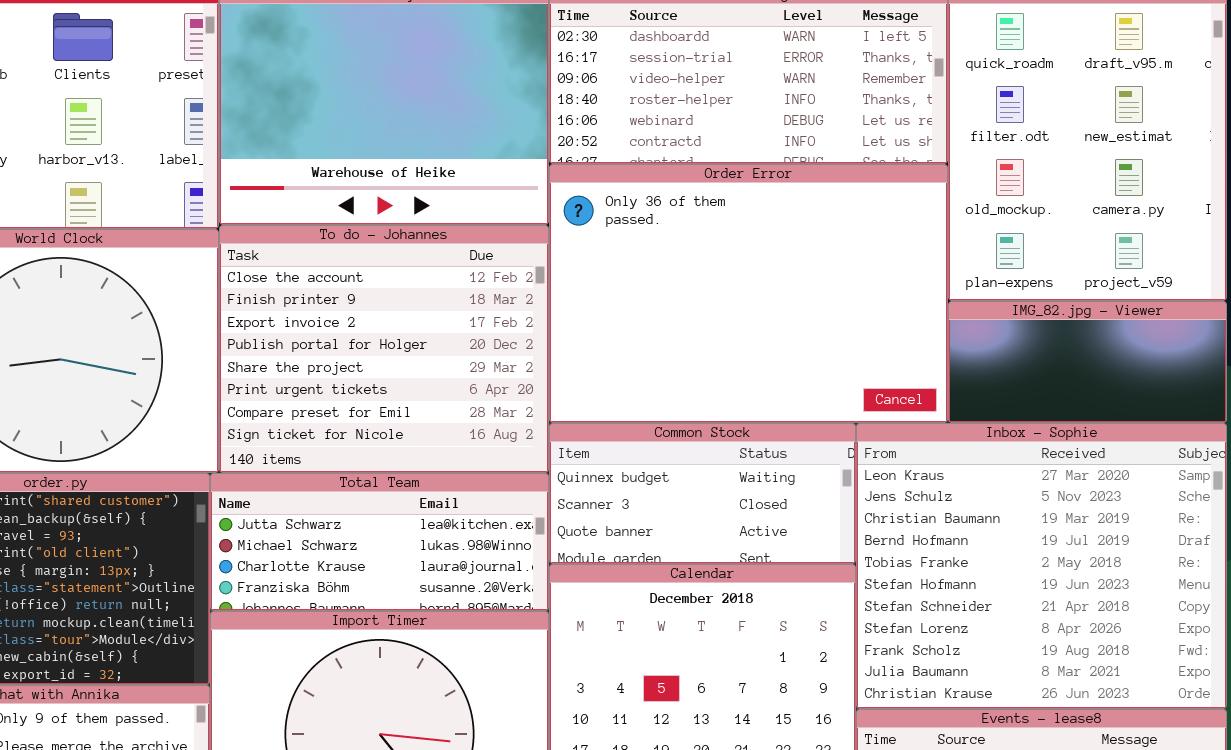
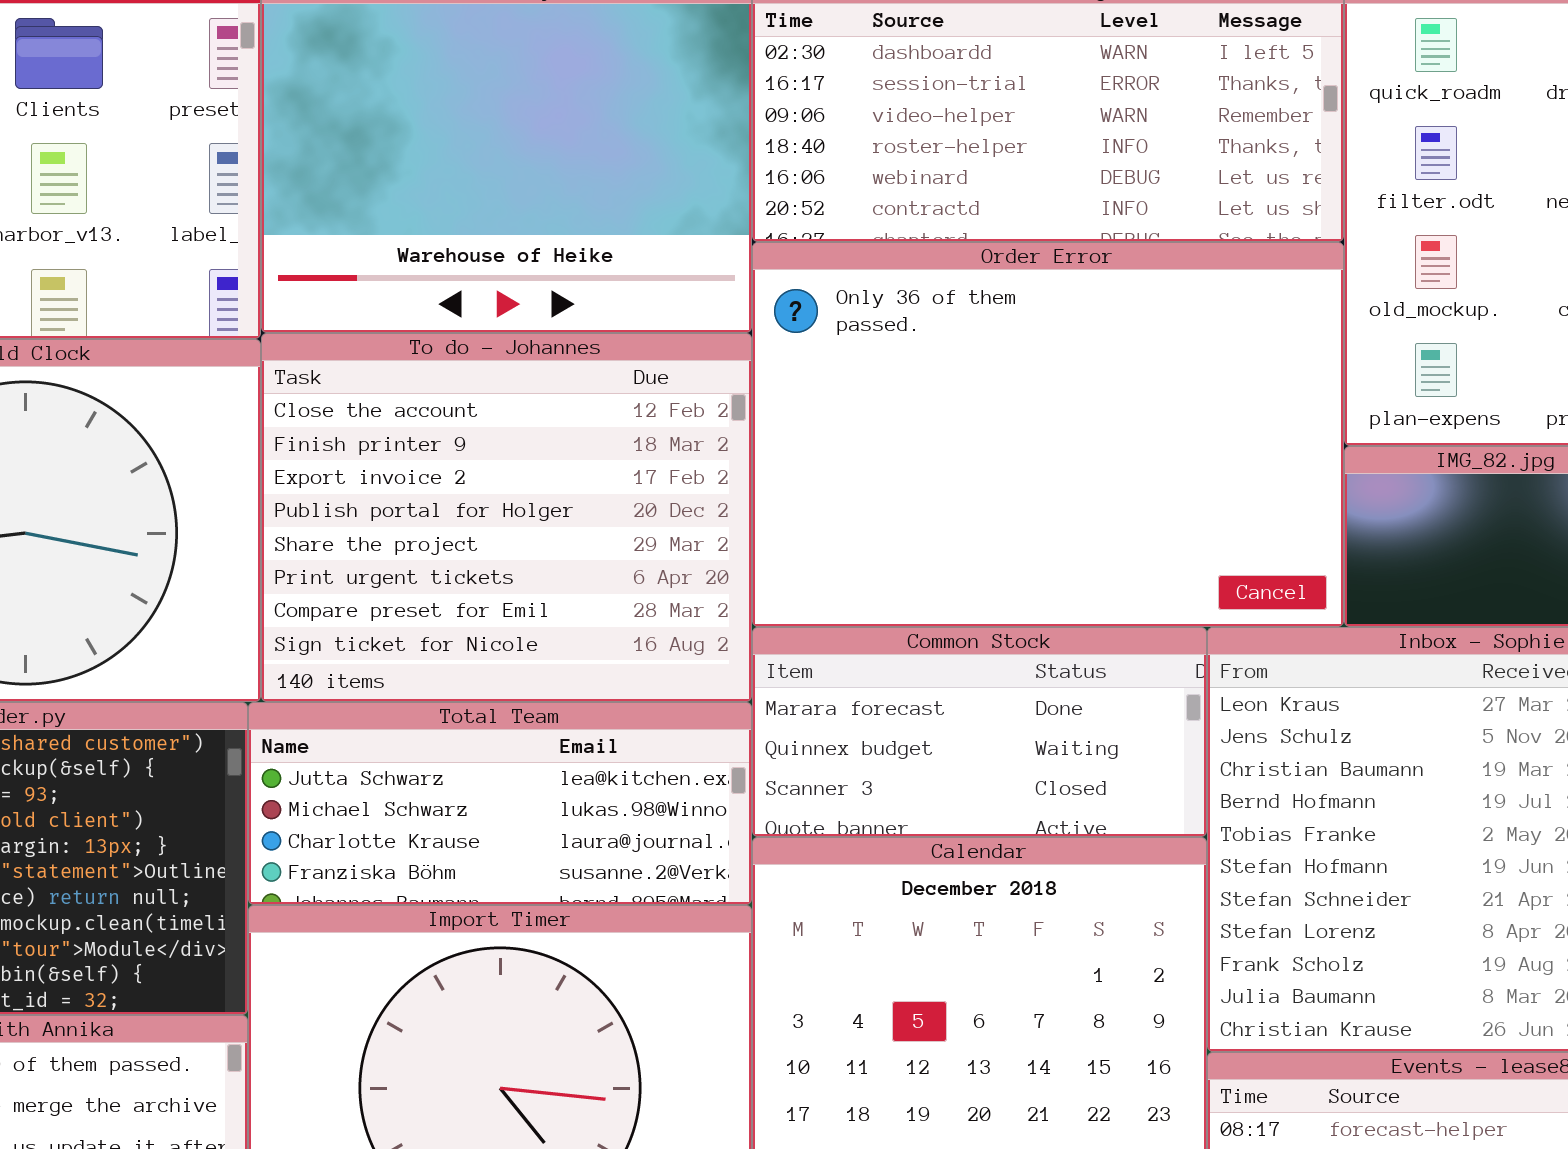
Common Stock: [549,423,856,564] -> [752,627,1207,837], scrolled up 1 row

